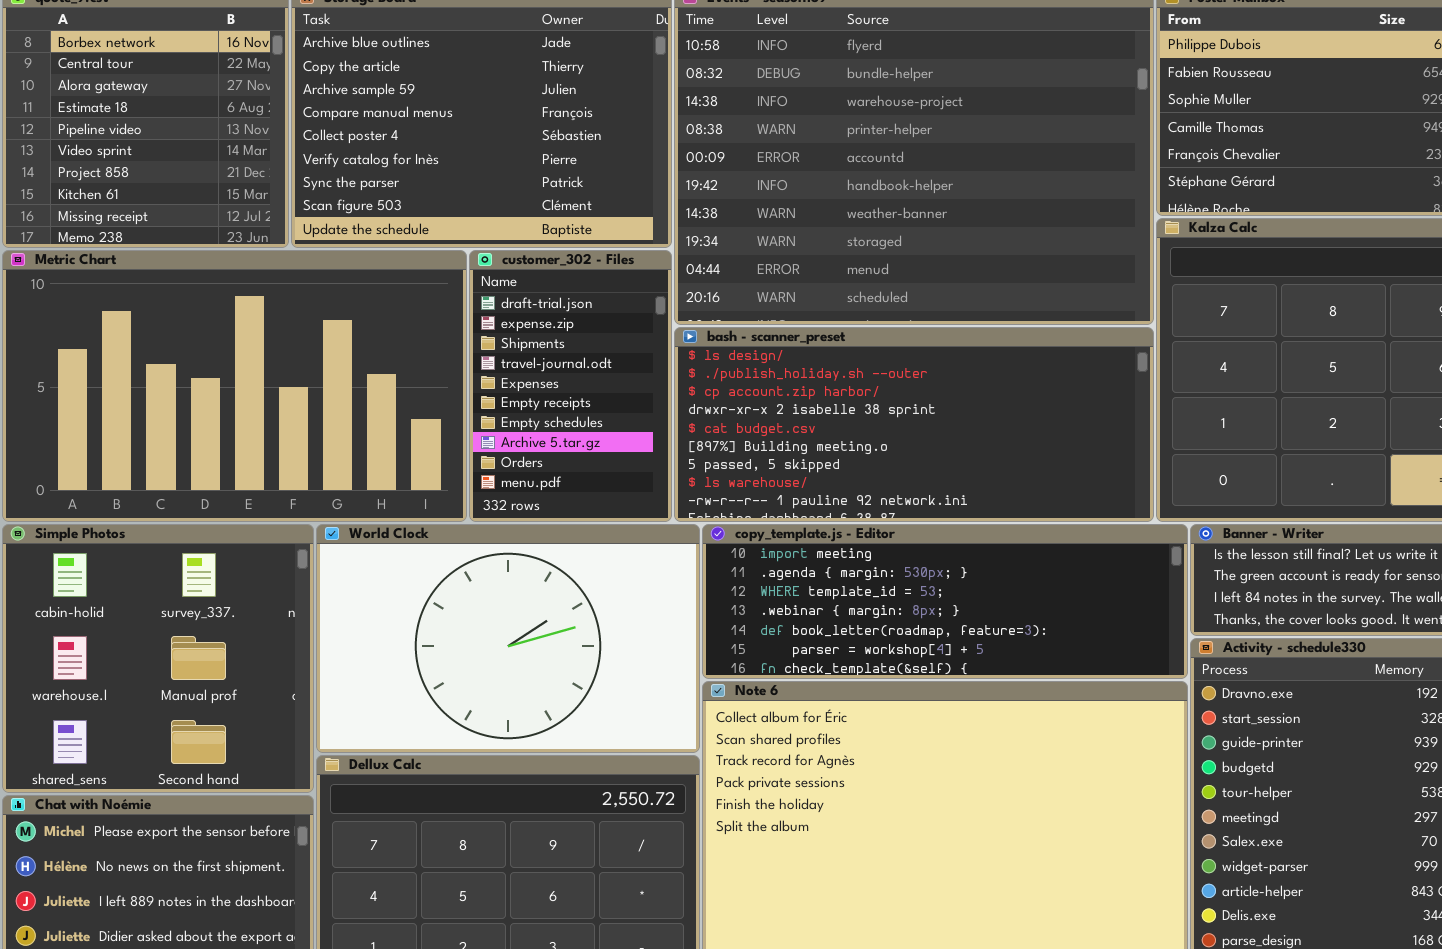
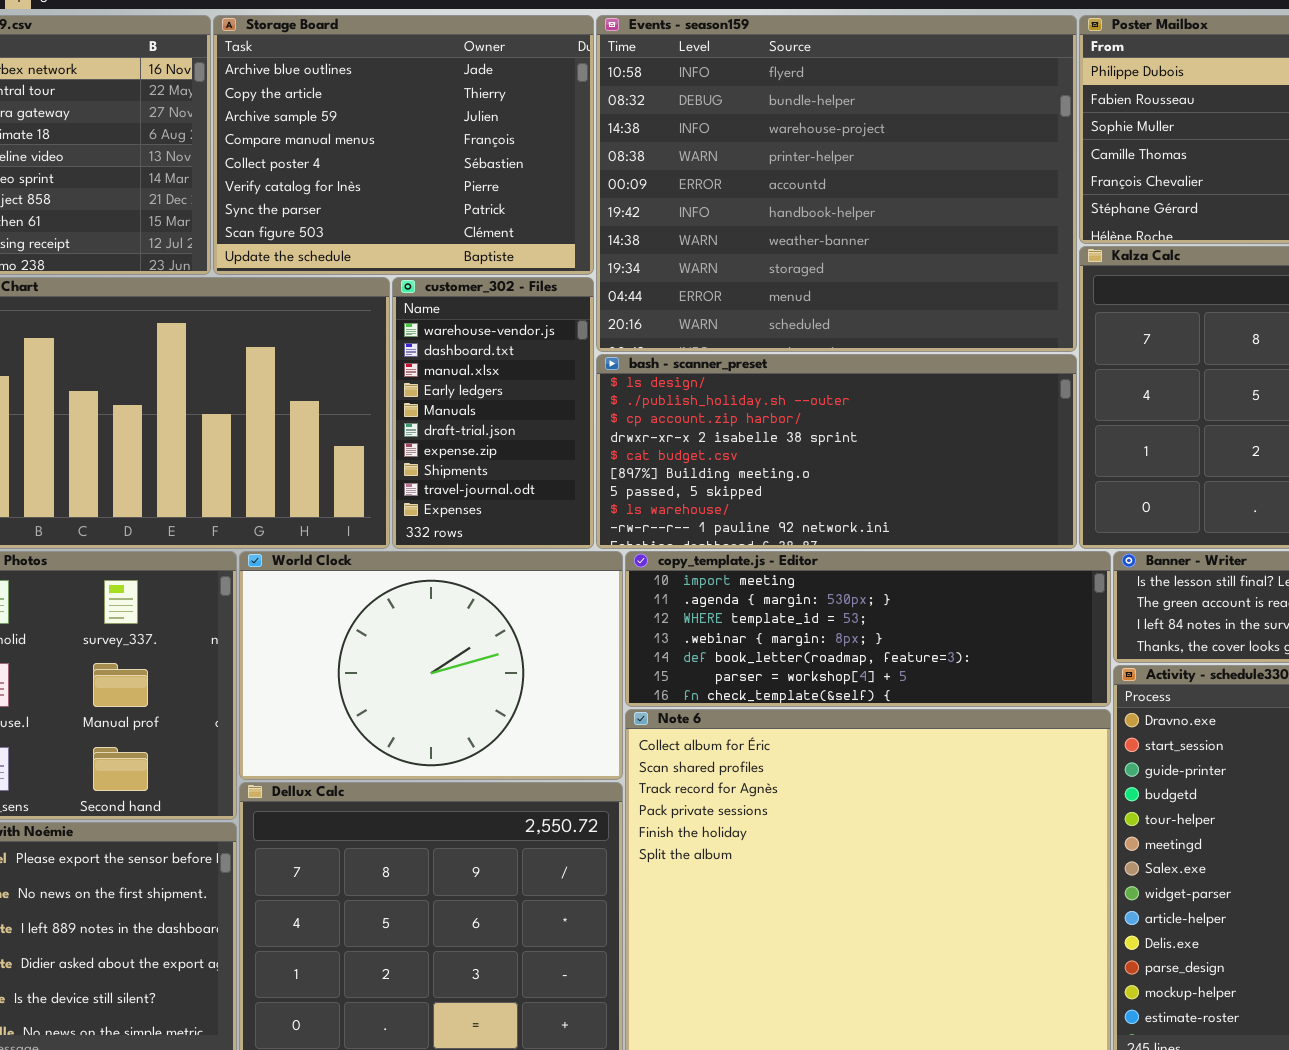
customer_302 - Files: [469,250,672,522] -> [392,277,594,549], scrolled up 5 rows

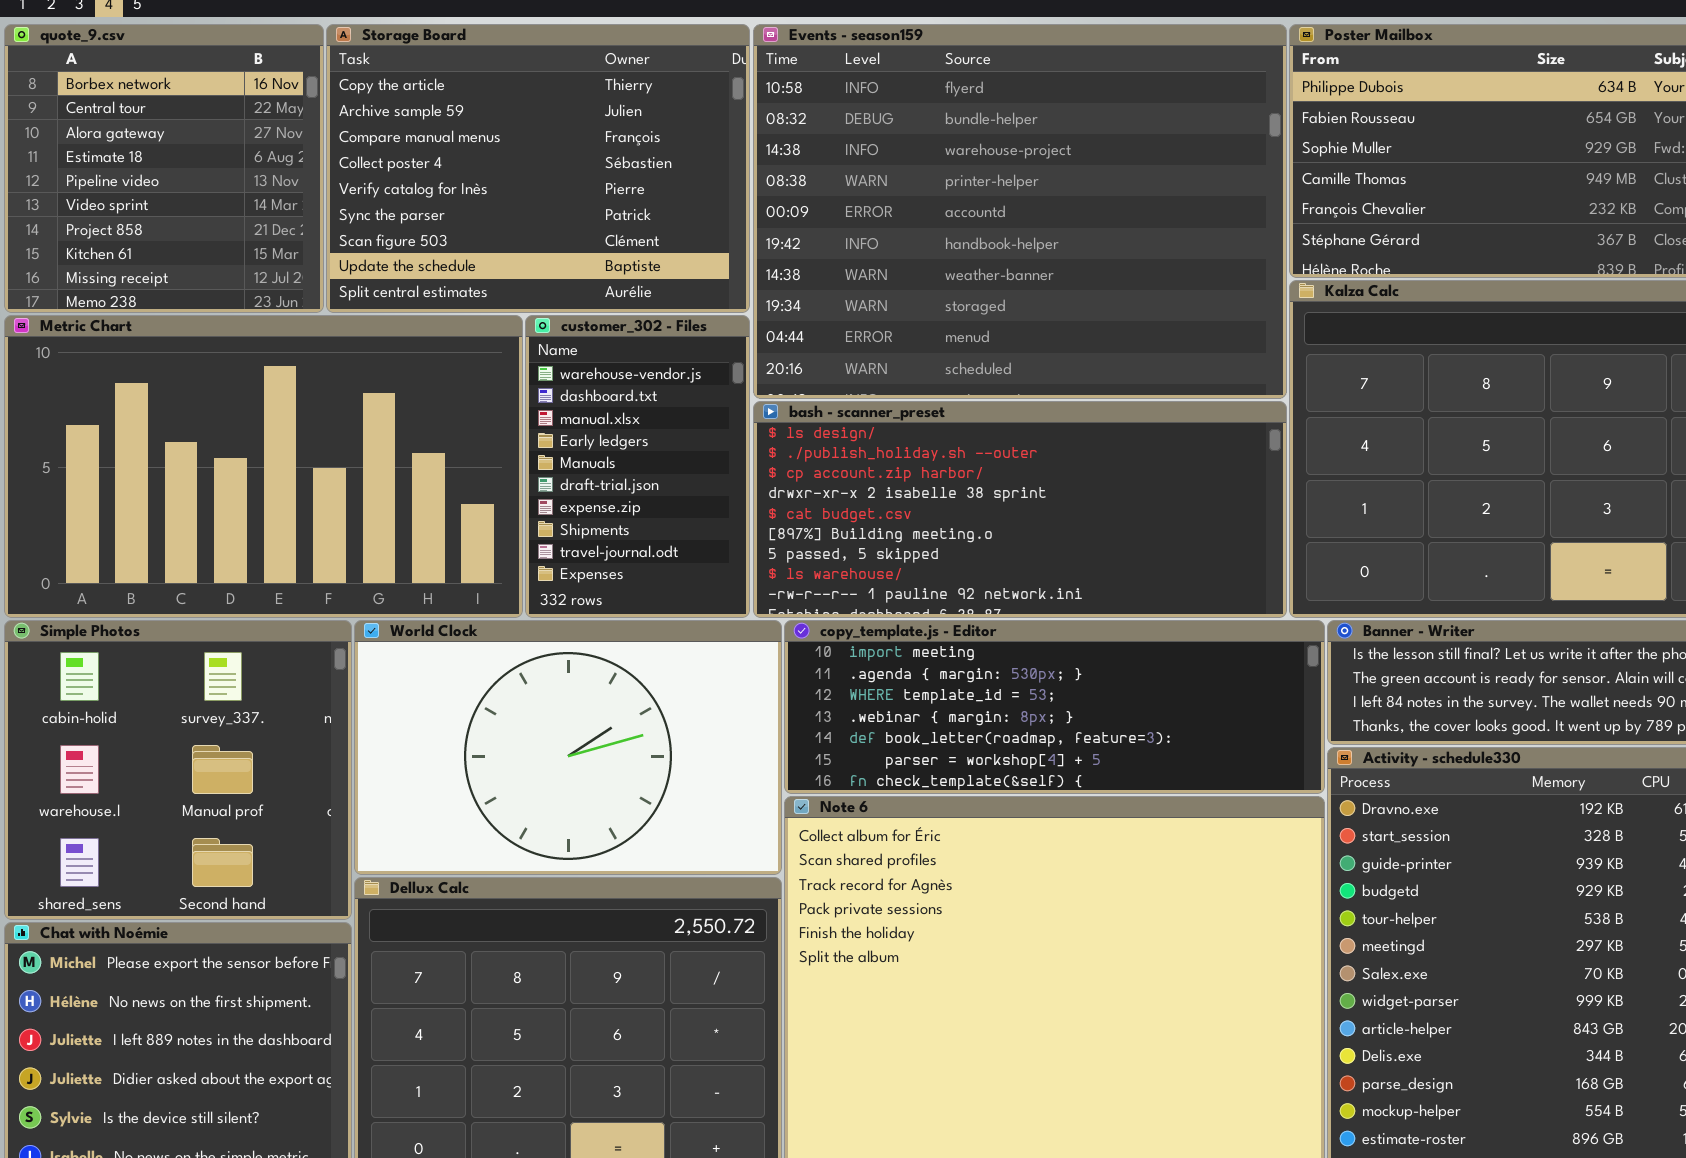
Storage Board: [213,15,594,275] -> [326,24,750,313], scrolled down 1 row

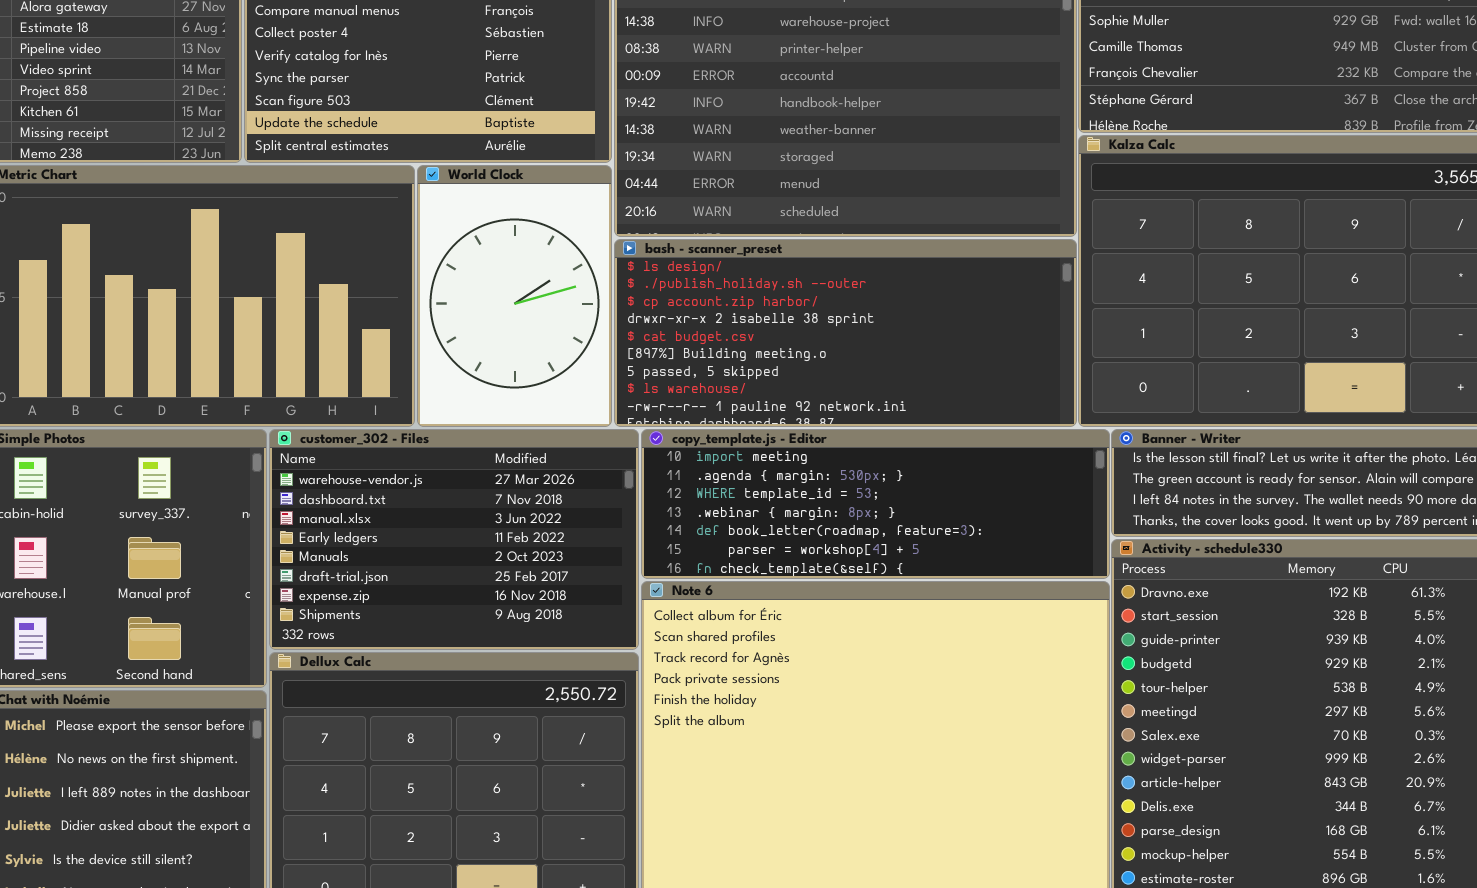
customer_302 - Files: [525,315,750,618] -> [269,429,639,650], moved, resized
World Clock: [354,620,782,875] -> [417,165,612,427], moved, resized

